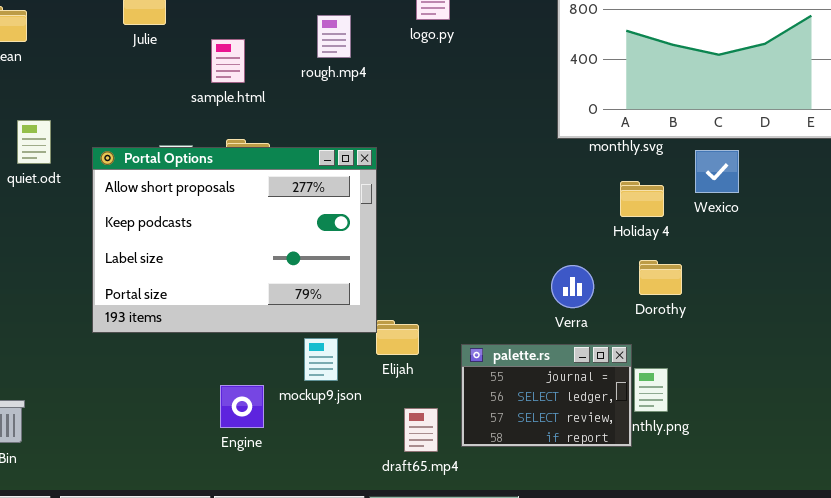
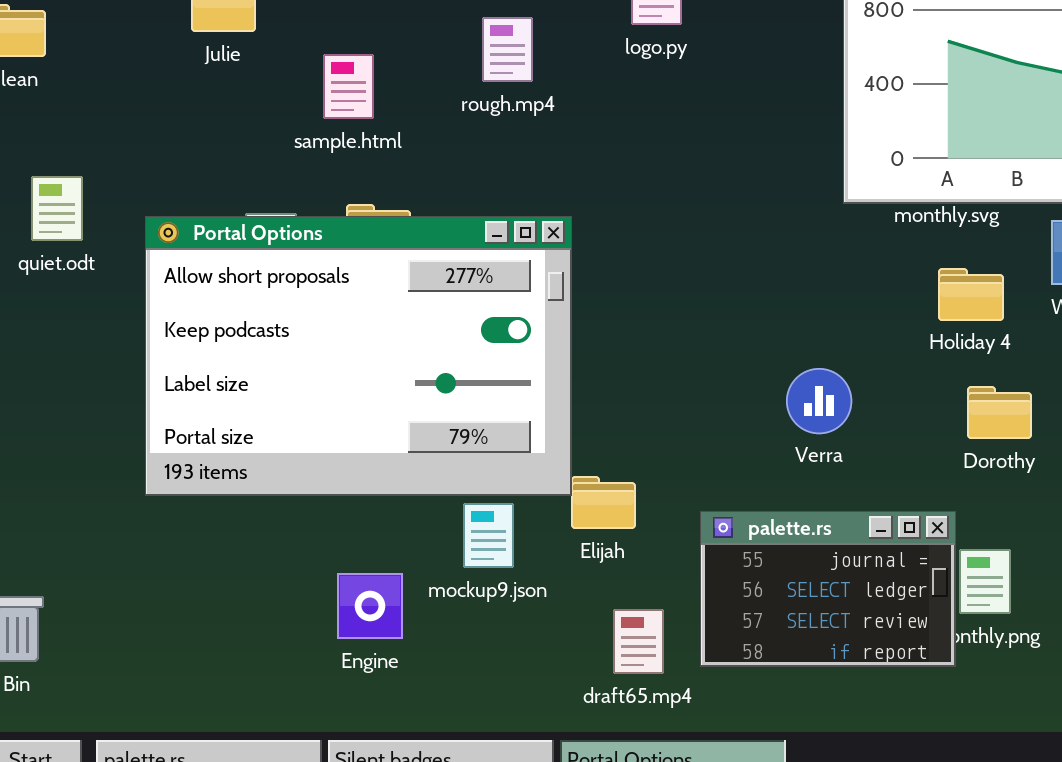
Verra: [551,265,594,308] -> [786,368,852,434], moved

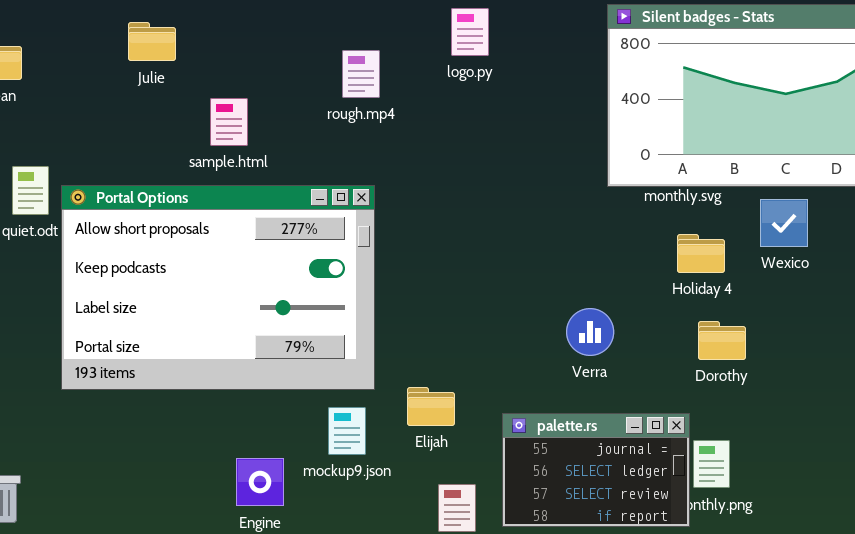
sample.html: [323,54,374,119] -> [210,98,248,146], moved
Portal Options: [145,216,572,496] -> [61,185,375,390], moved

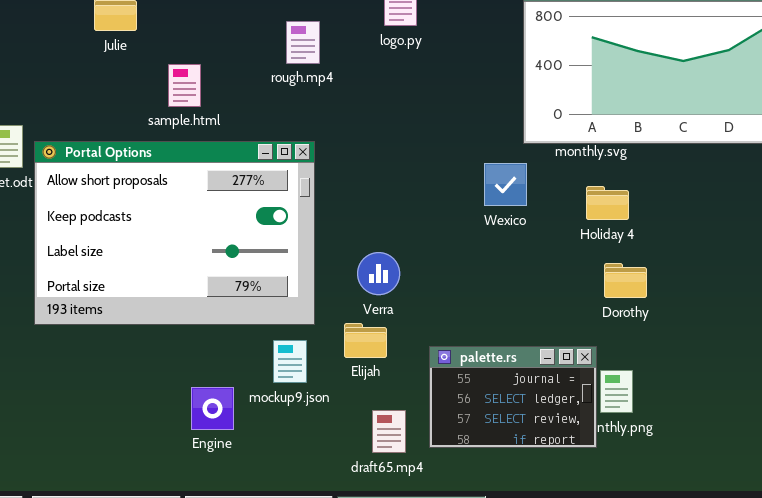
Wexico: [760,199,808,247] -> [484,163,527,206], moved
Verra: [566,308,614,356] -> [357,252,400,295], moved

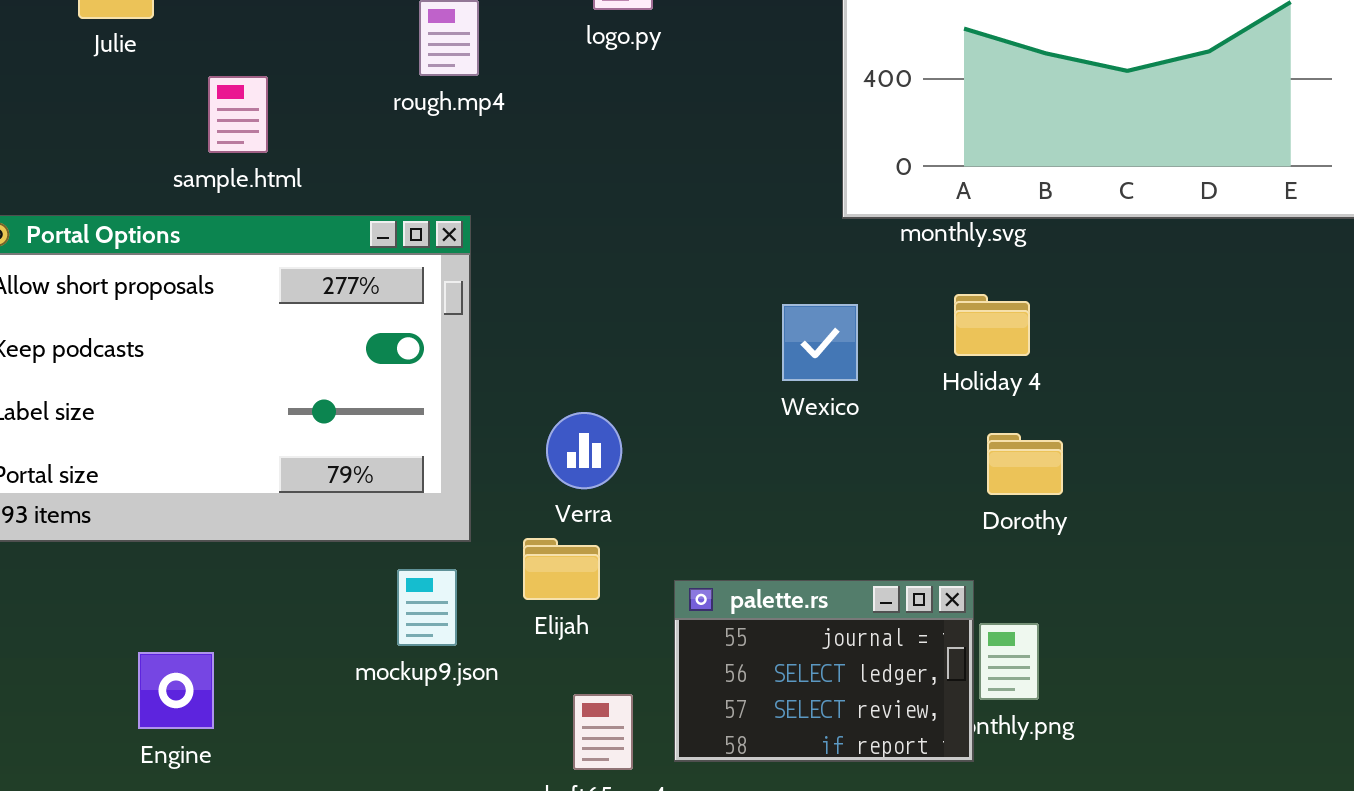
Wexico: [484,163,527,206] -> [782,304,858,381], moved
Engine: [191,387,234,430] -> [138,652,214,729], moved

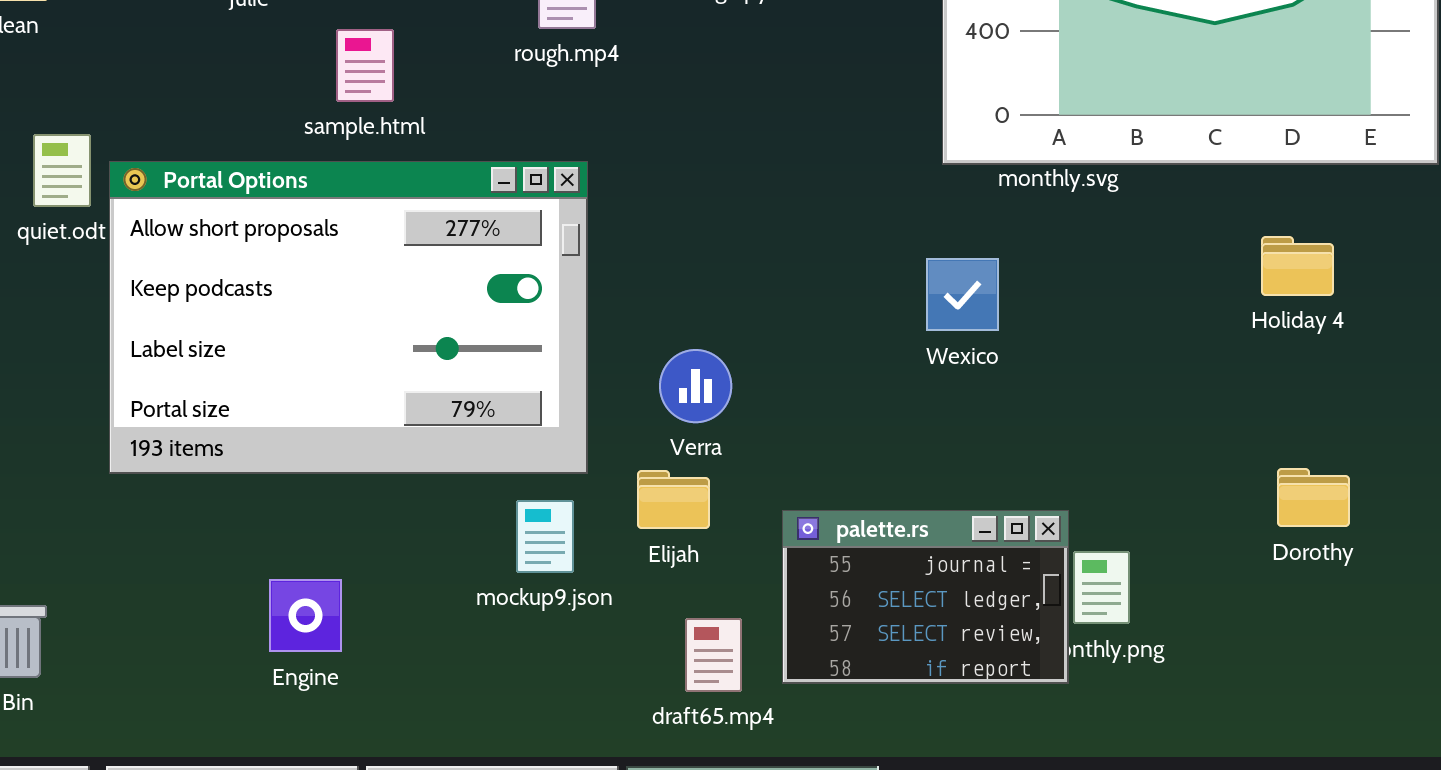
Holiday 4: [954,294,1030,356] -> [1261,236,1334,296], moved
Wexico: [782,304,858,381] -> [926,258,999,331], moved
Dorothy: [987,433,1063,495] -> [1277,468,1350,527], moved

